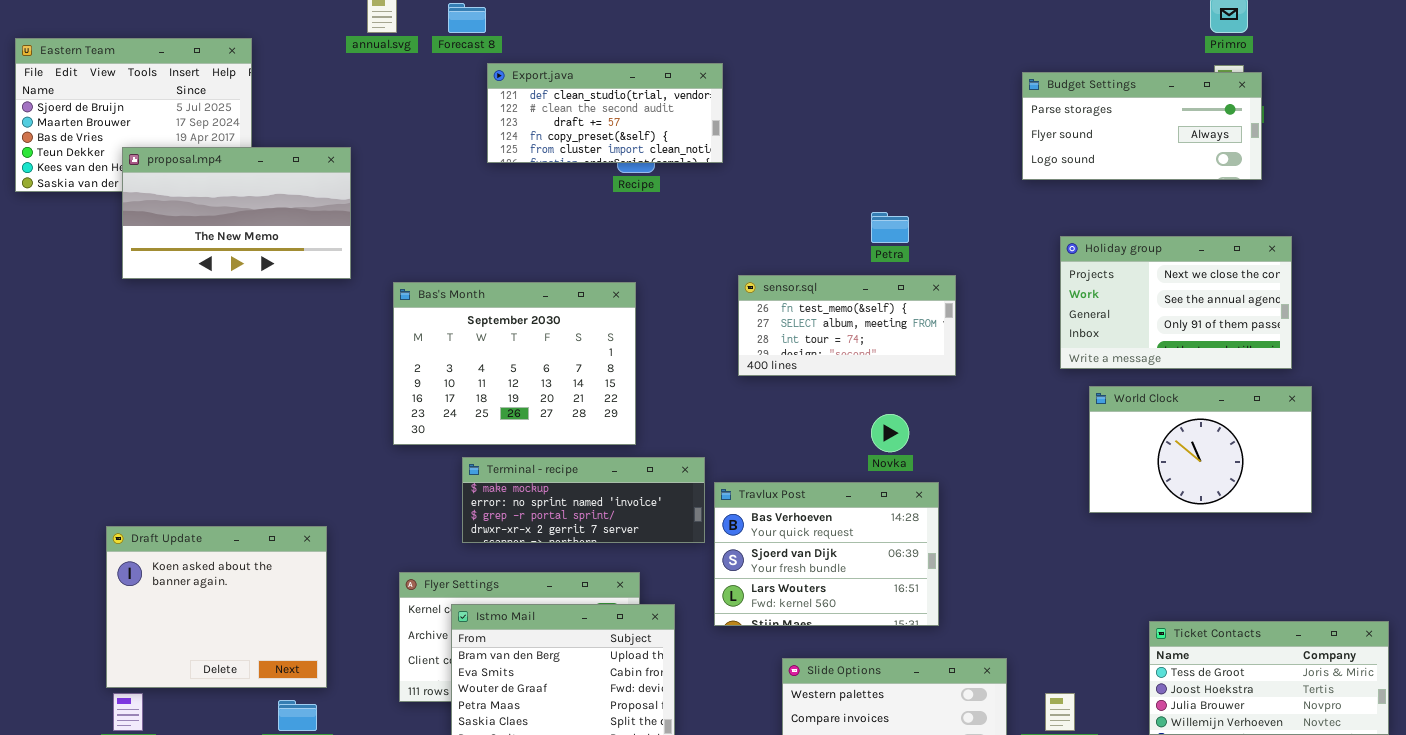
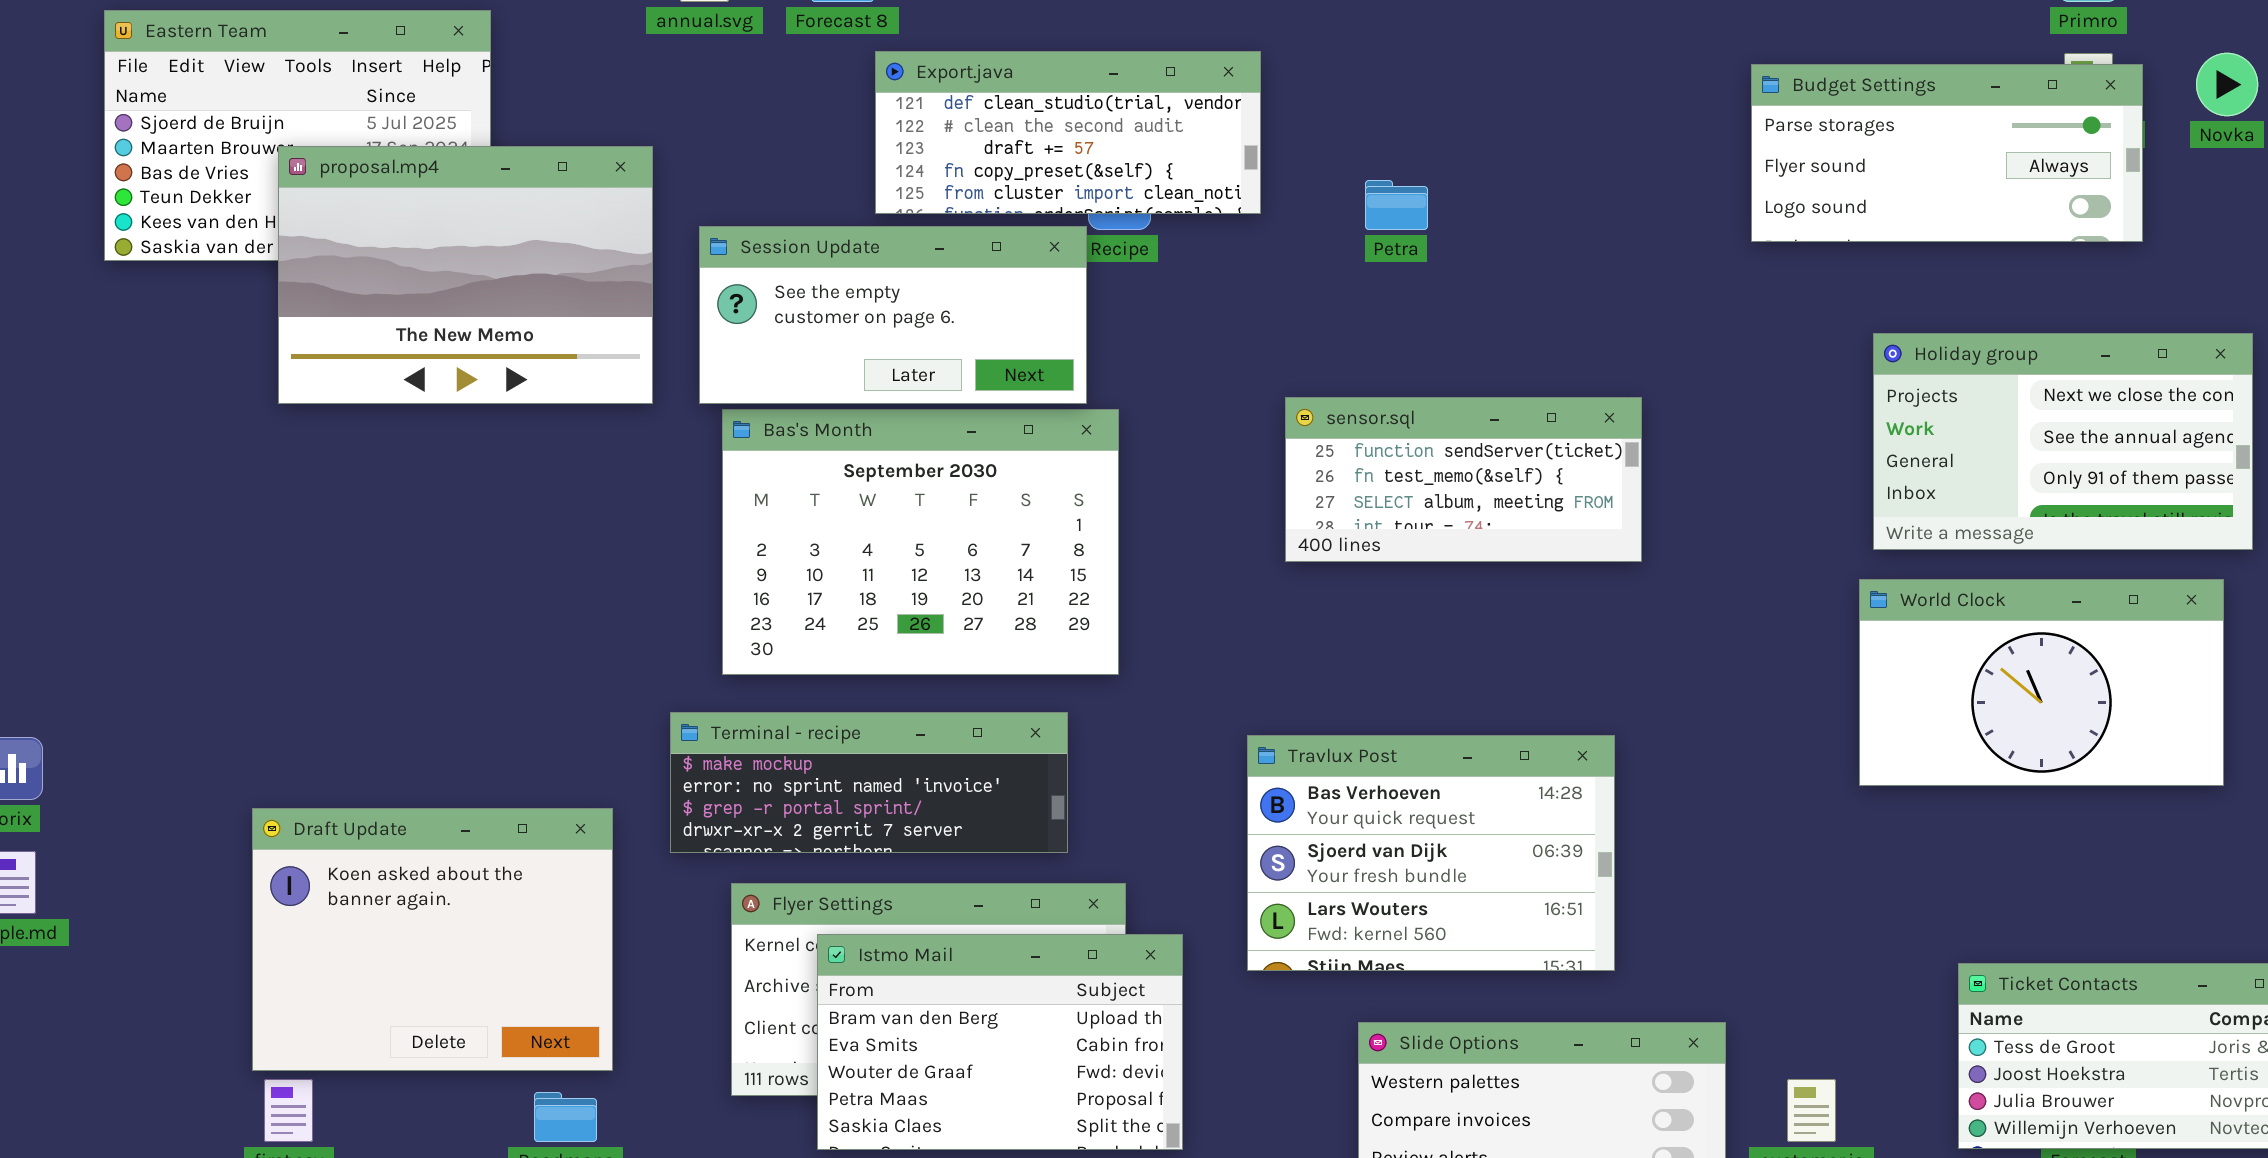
proposal.mp4: [122,147,351,279] -> [278,146,653,404], resized
Session Update: none -> [699,226,1087,404], opened
Petra: [871,212,909,243] -> [1365,180,1428,230], moved
Holiday group: [1060,236,1292,369] -> [1873,333,2253,550], moved
sensor.sql: [738,275,956,376] -> [1285,397,1642,562], scrolled up 1 row
Novka: [871,414,909,452] -> [2196,53,2258,116], moved
Terminal - recipe: [462,457,705,543] -> [670,712,1068,853], moved

